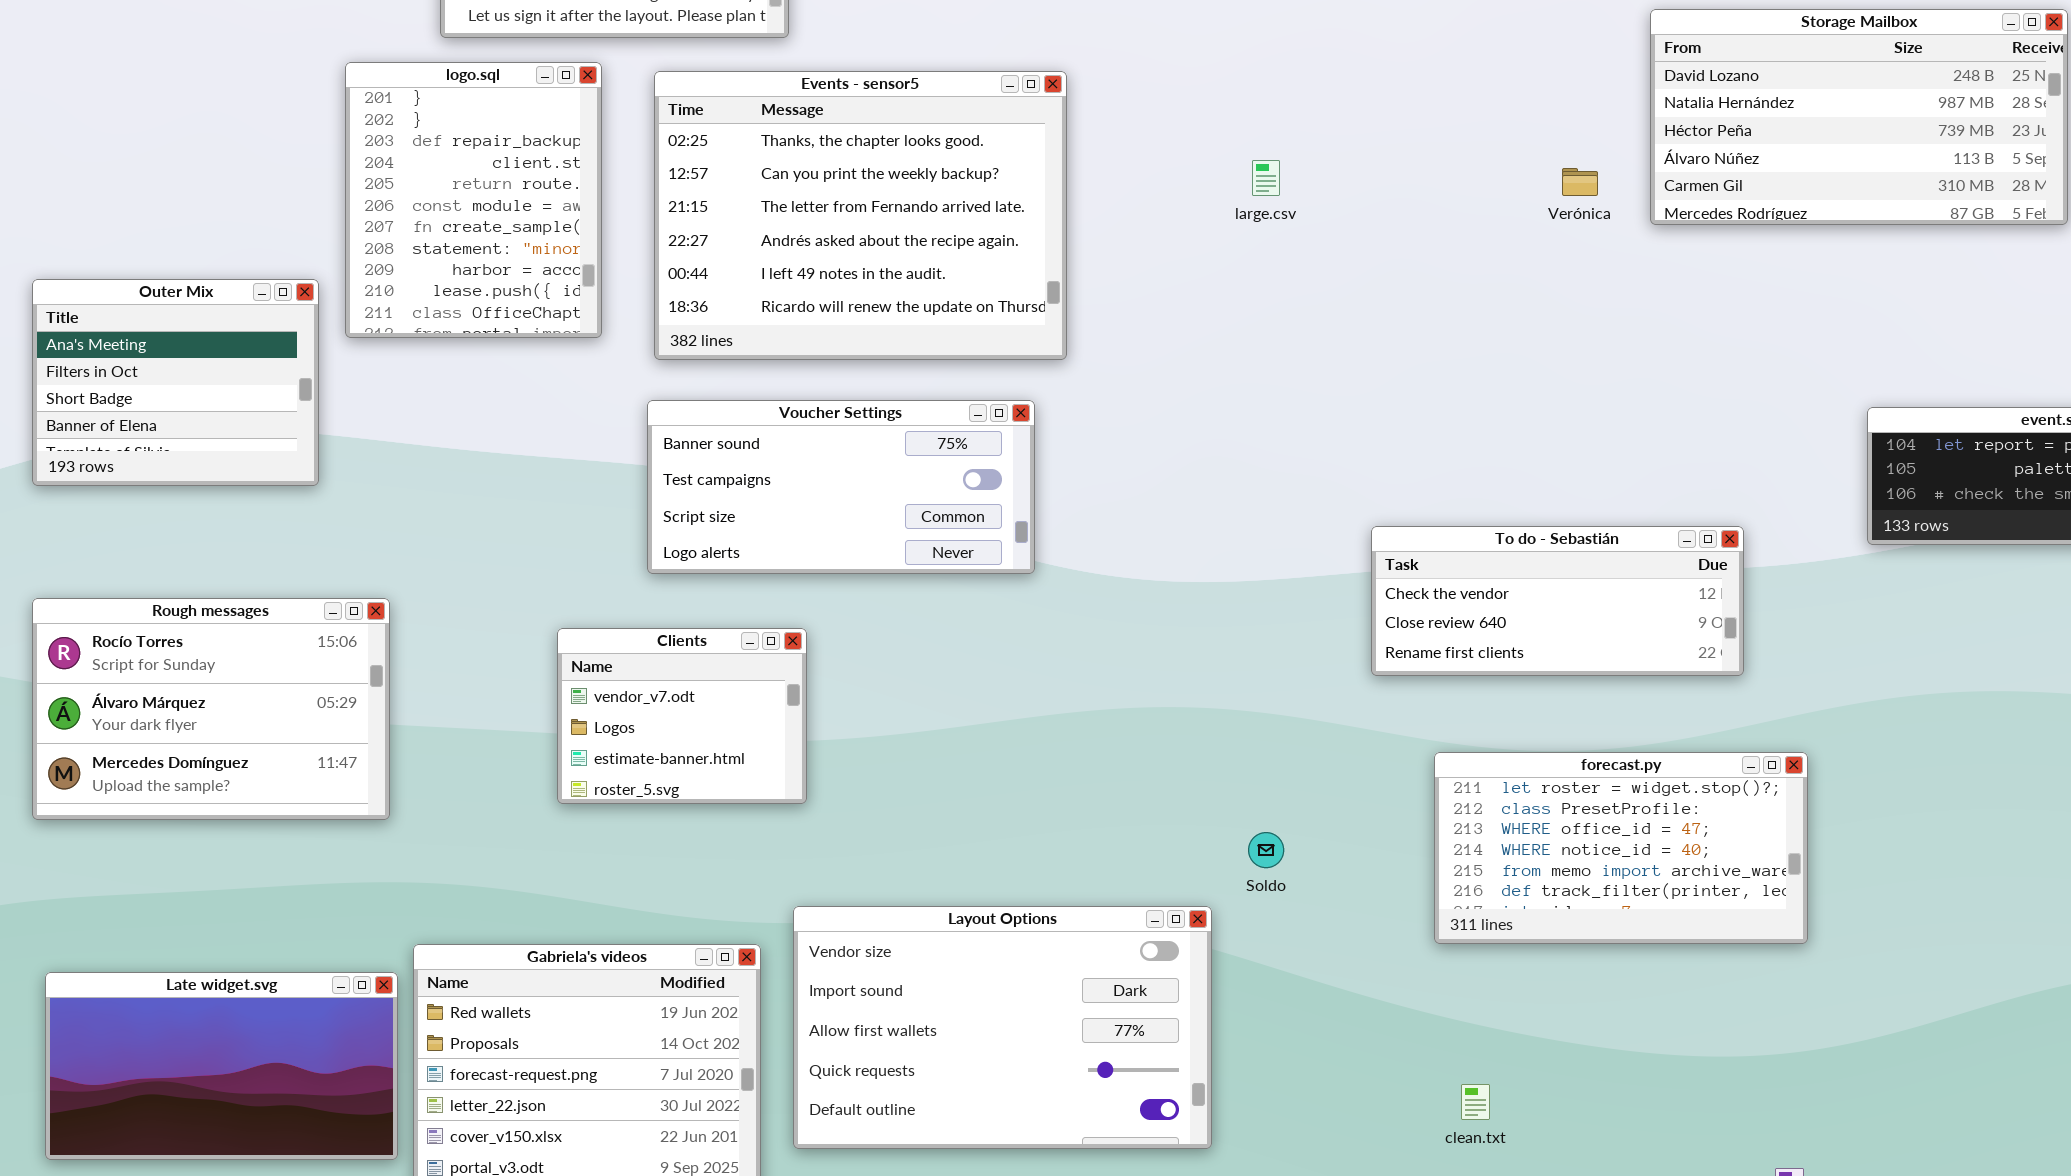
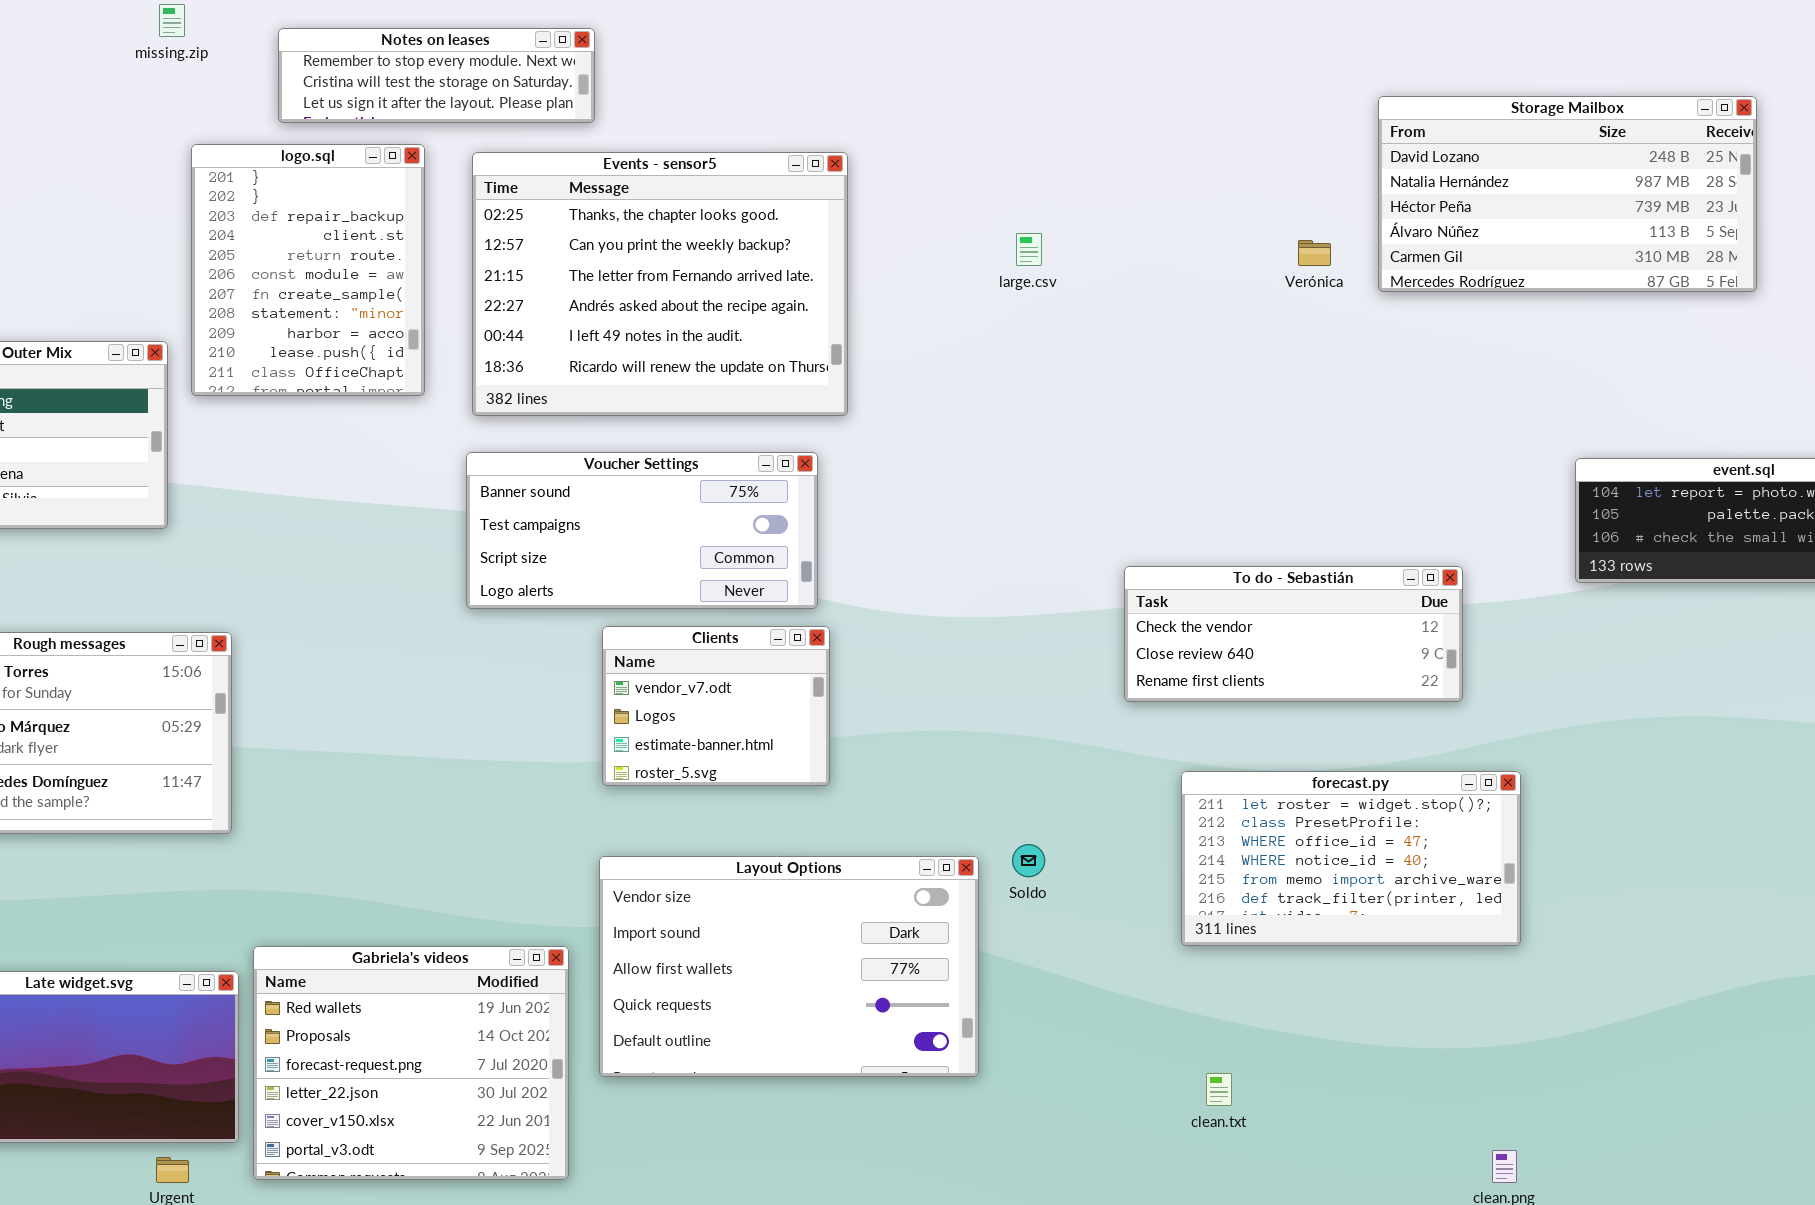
Clients: [557,628,807,804] -> [602,626,830,786], moved
Layout Options: [793,906,1212,1149] -> [599,856,979,1077], moved

